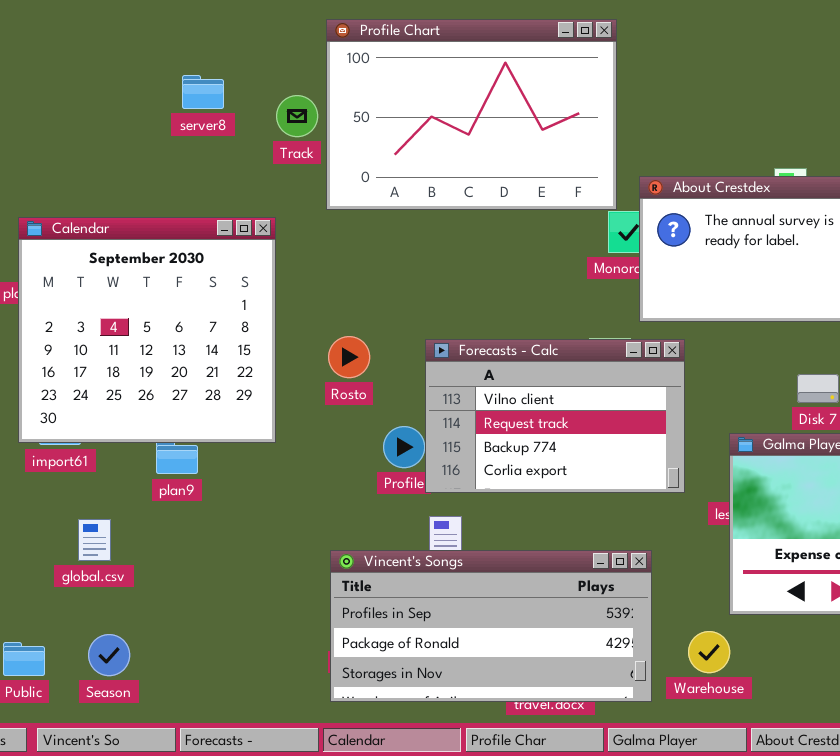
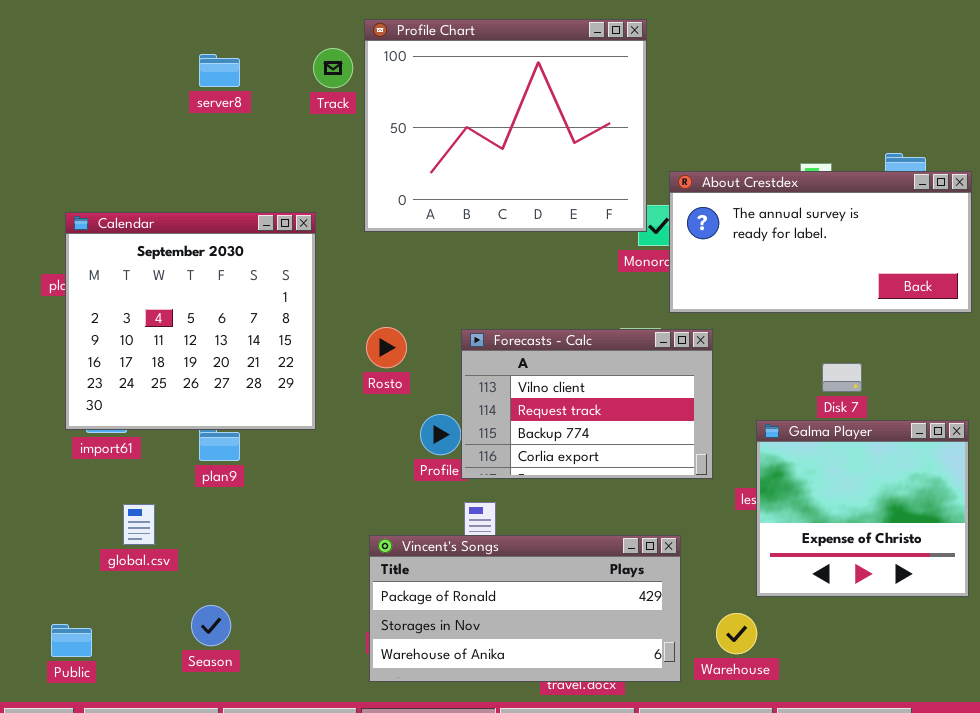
Profile Chart: [326,19,617,210] -> [364,19,647,232], resized
server8: [182,75,224,109] -> [199,54,240,87], moved
Track: [276,95,318,137] -> [313,48,353,88], moved
Vincent's Songs: [330,550,652,702] -> [369,535,681,682], scrolled down 1 row
Season: [88,634,130,676] -> [191,605,231,646], moved

